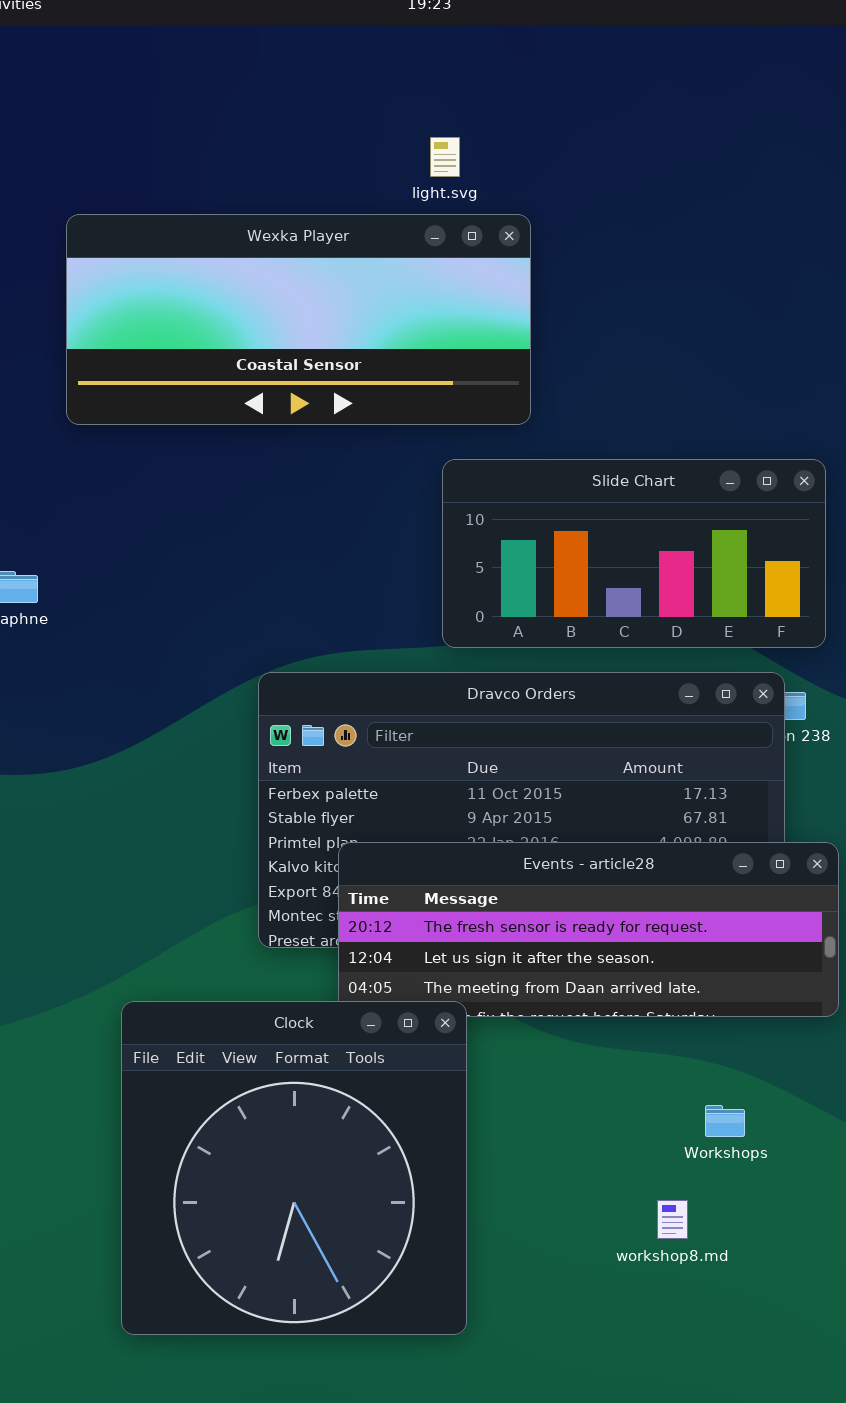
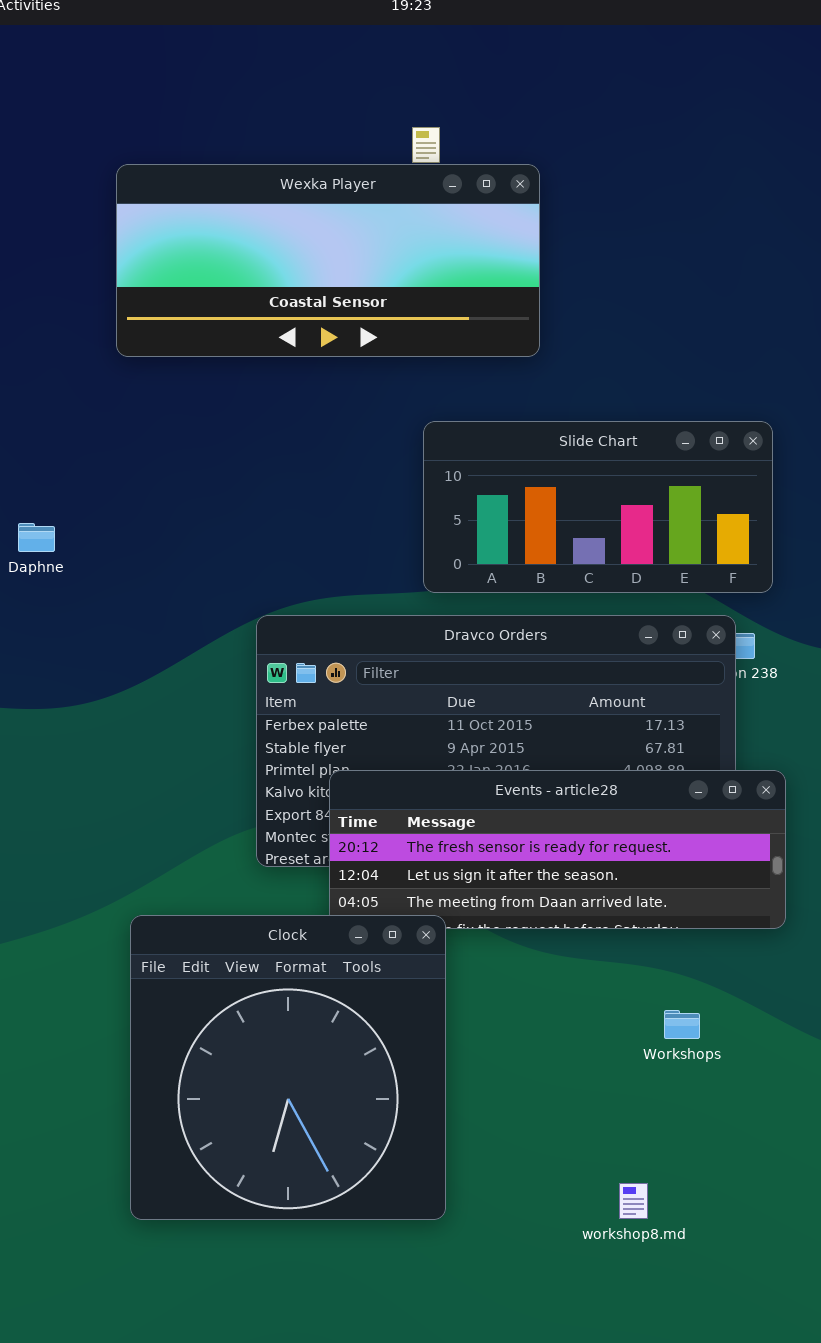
Wexka Player: [66,214,531,425] -> [116,164,540,357], moved
workshop8.md: [657,1200,688,1239] -> [619,1183,648,1219], moved

